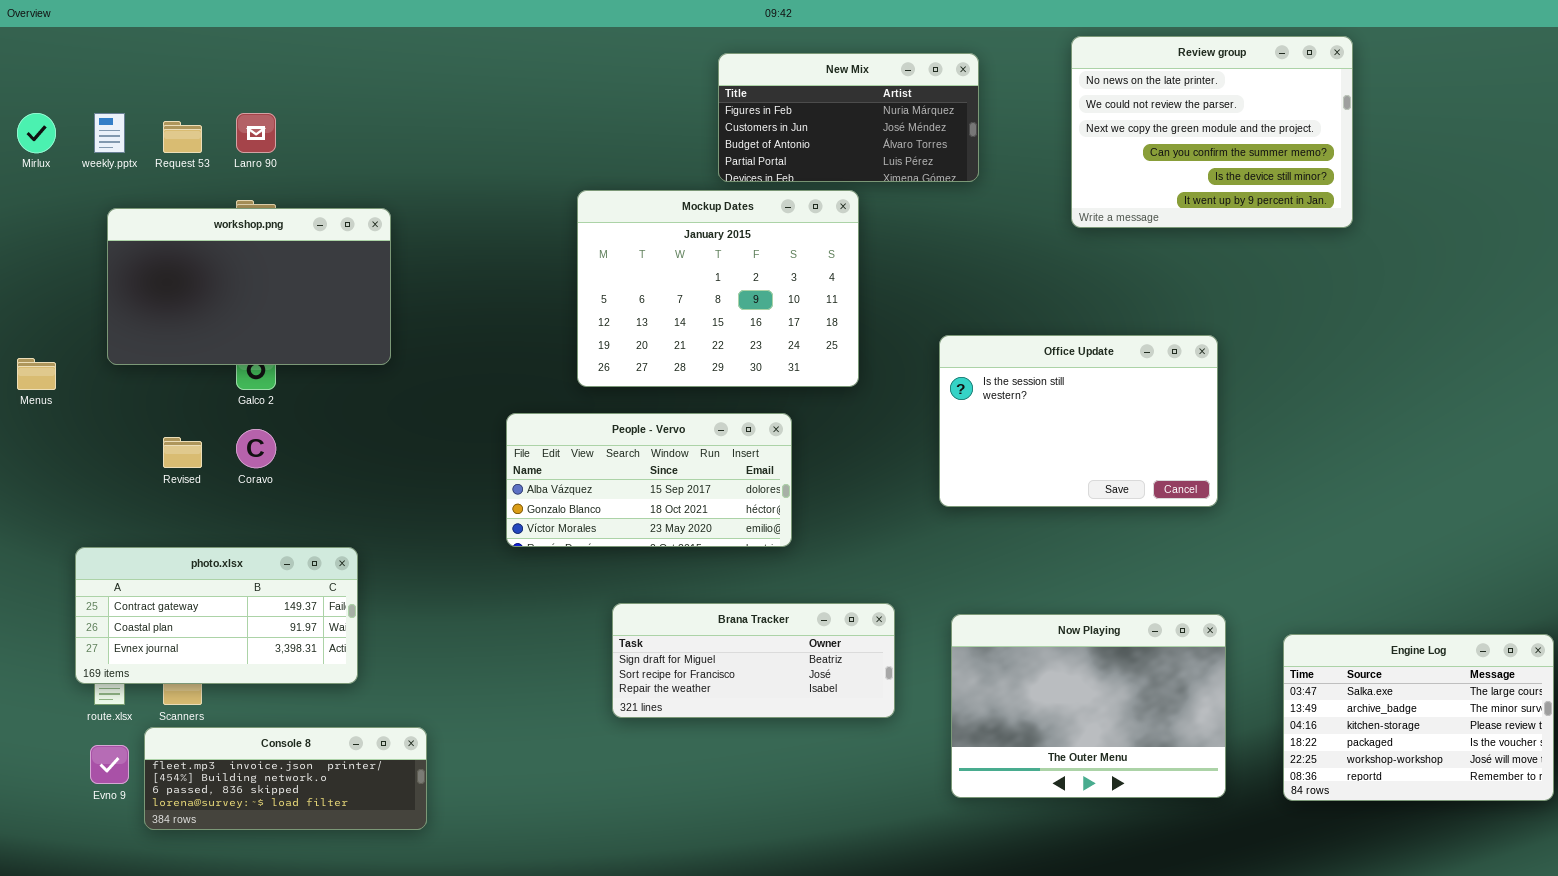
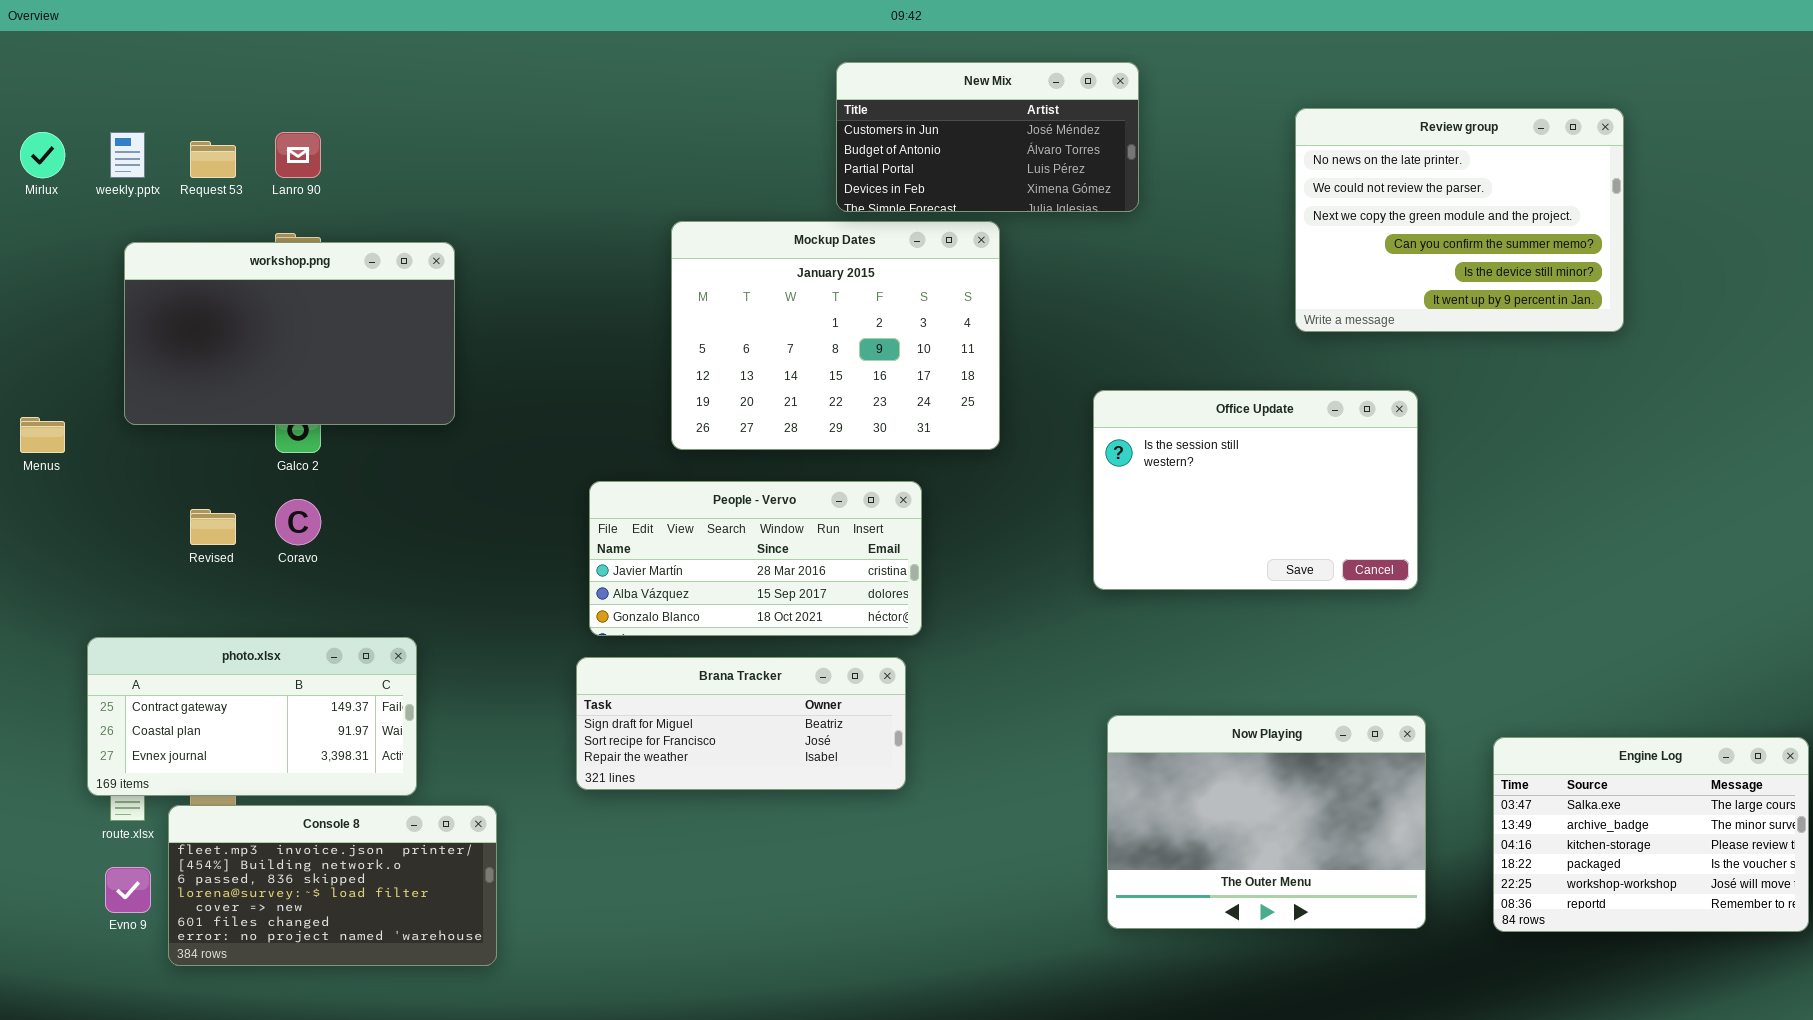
Review group: [1071,36,1353,228] -> [1295,108,1624,332], moved
New Mix: [718,53,979,182] -> [836,62,1139,212], scrolled down 1 row
People - Vervo: [506,413,792,547] -> [589,481,922,636], scrolled up 1 row
Brana Tracker: [612,603,895,718] -> [576,657,906,790], moved
Console 8: [144,727,427,830] -> [168,805,497,966], resized

